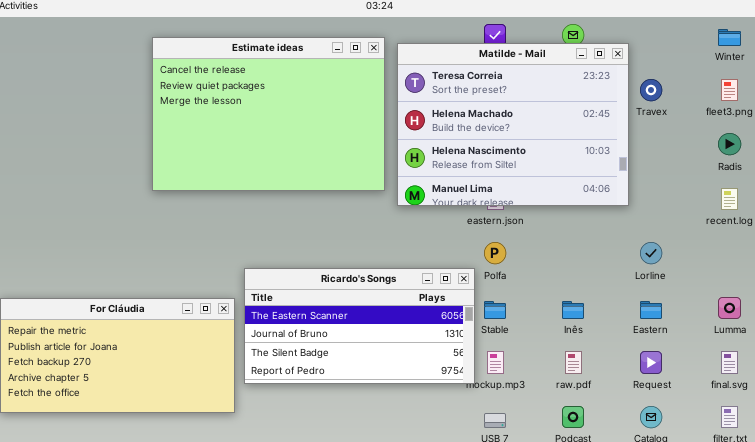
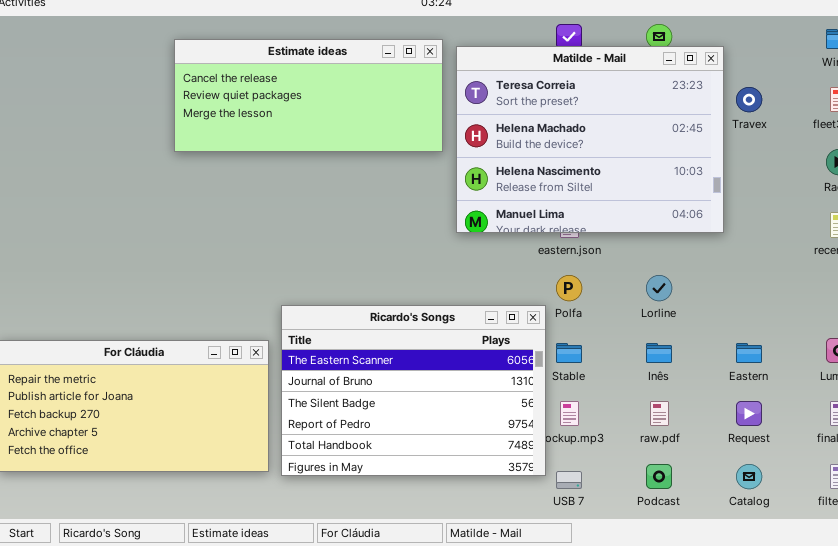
Estimate ideas: [152,37,385,191] -> [174,39,443,152], resized
Lorline: [640,242,662,264] -> [646,275,672,301], moved
Ricardo's Songs: [244,268,475,384] -> [281,305,546,476], resized

